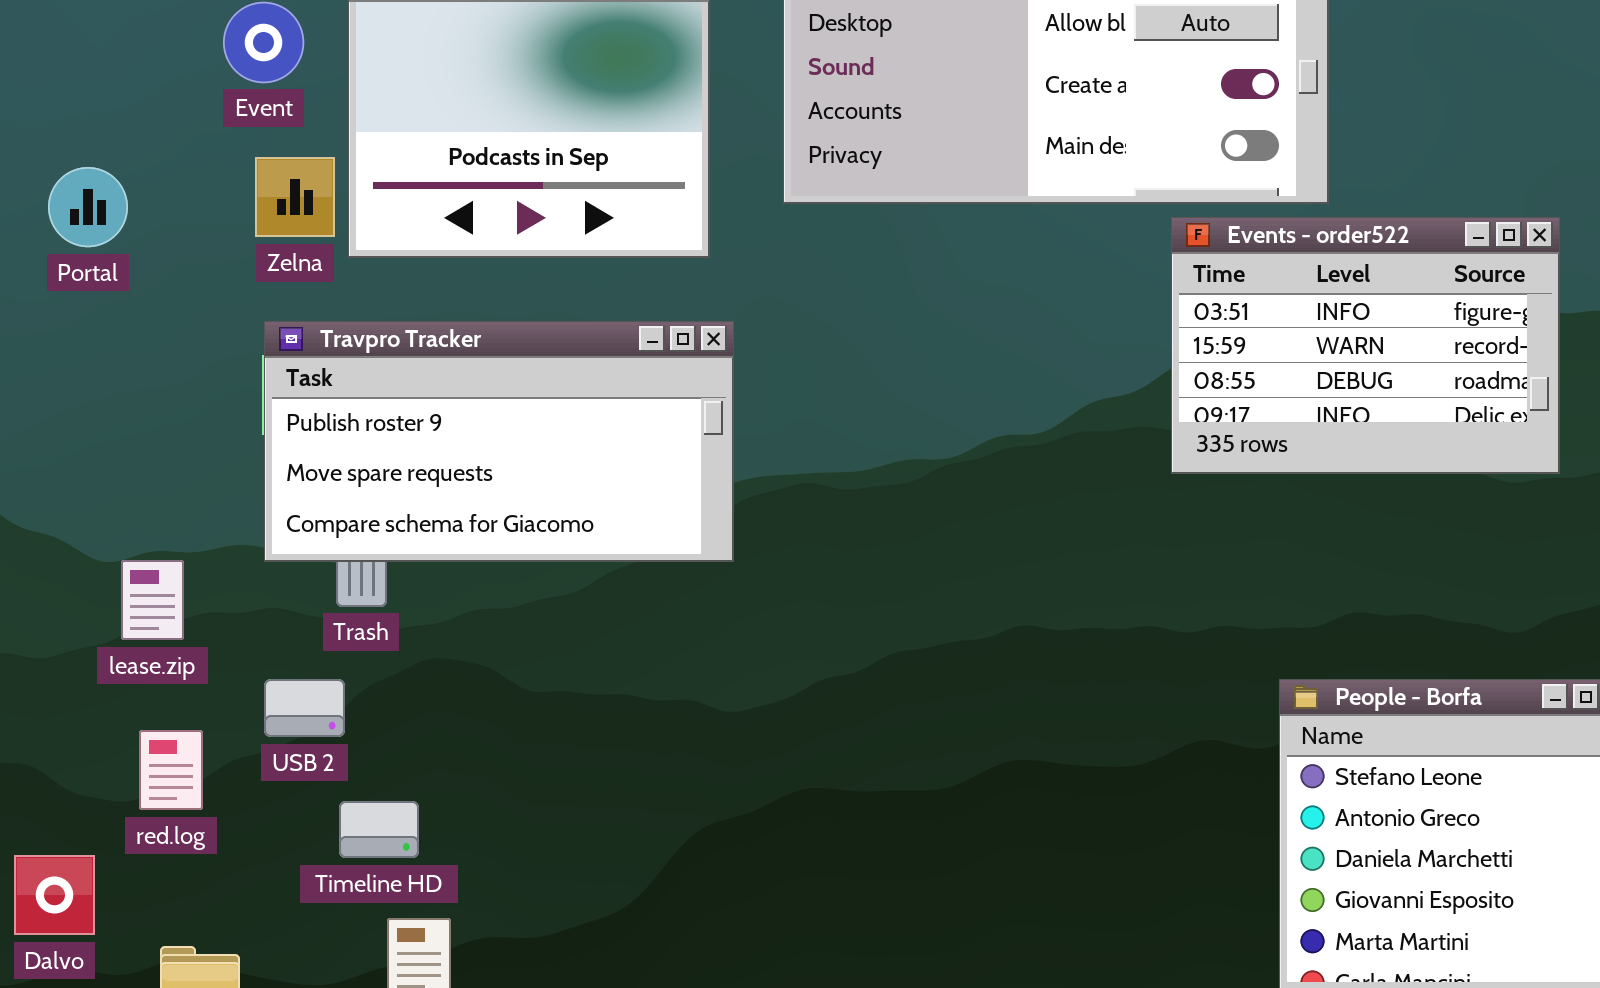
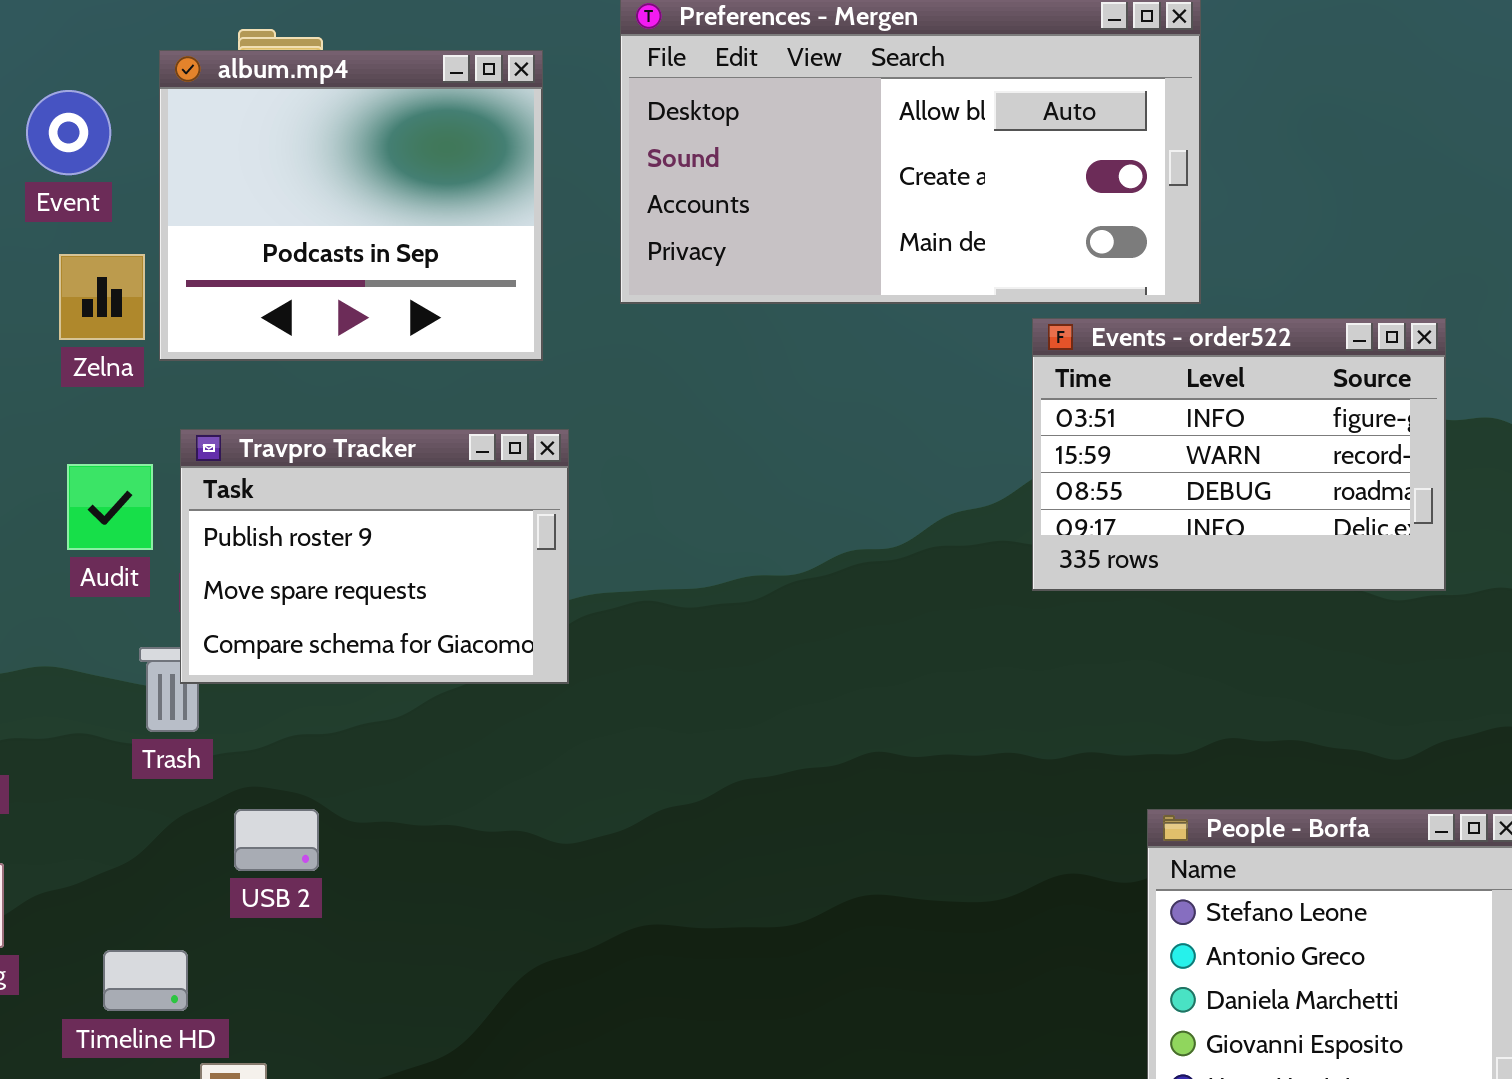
Travpro Tracker: [264,321,734,562] -> [180,429,569,684], resized
USB 2: [264,679,345,737] -> [234,809,319,871], moved
Timeline HD: [339,801,419,858] -> [103,950,188,1011], moved

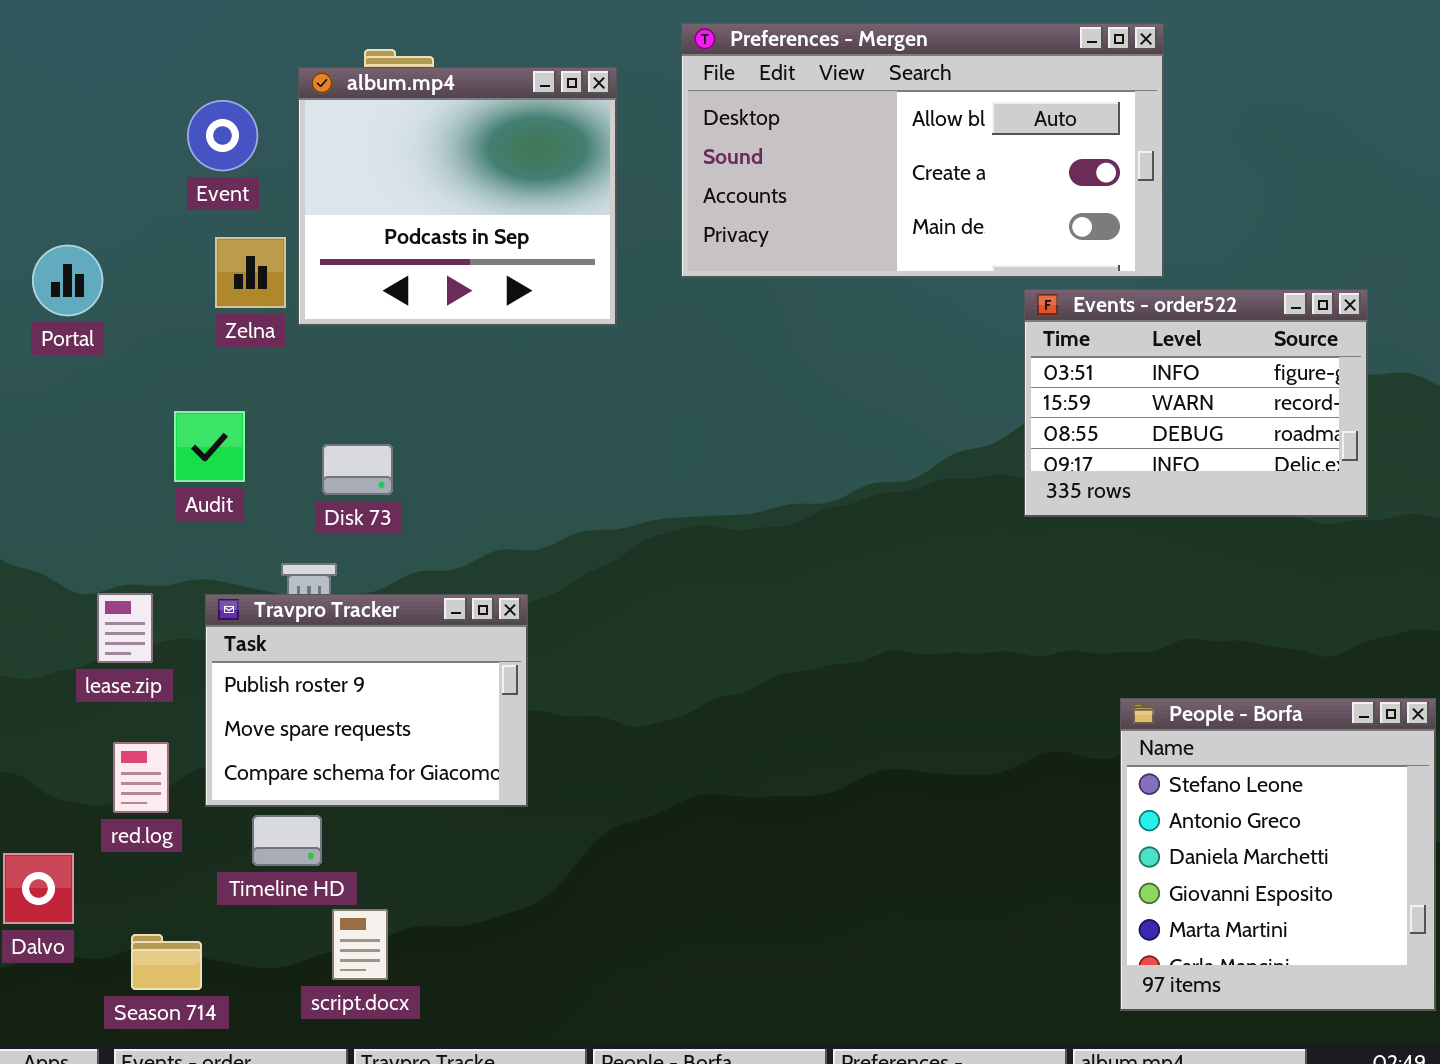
Travpro Tracker: [180,429,569,684] -> [205,594,528,807], moved
Audit: [67,464,153,550] -> [174,411,245,482], moved

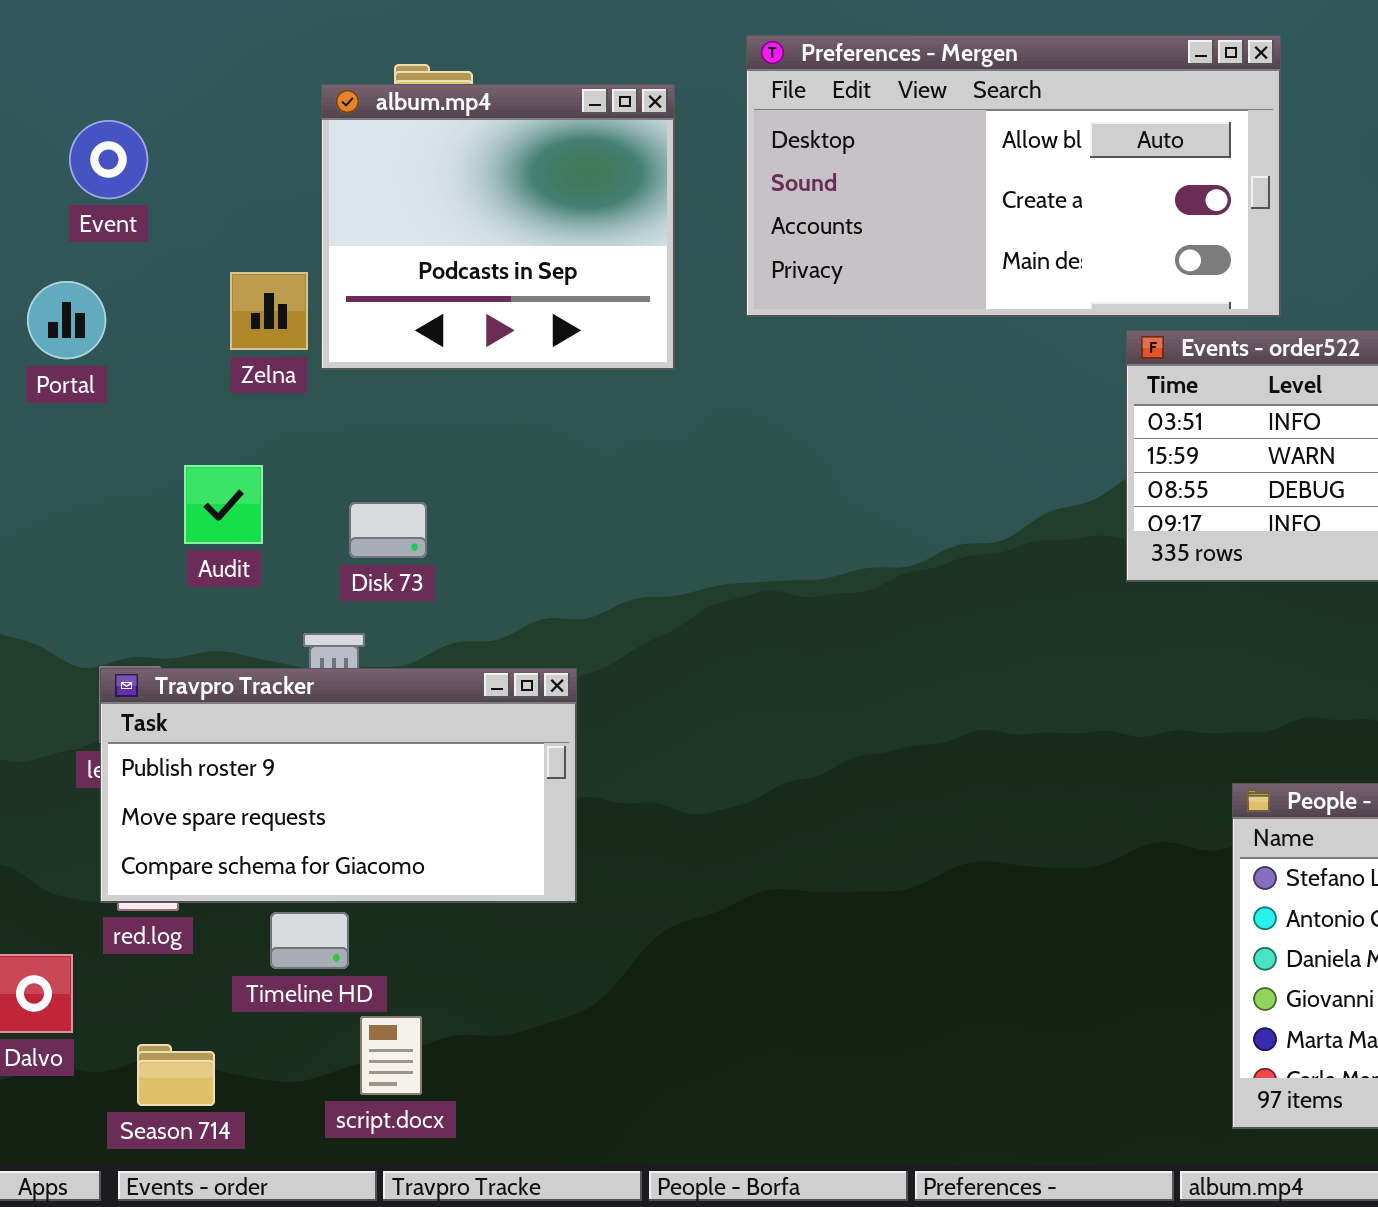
Event: [187,100,258,171] -> [69,120,148,199], moved
Travpro Tracker: [205,594,528,807] -> [100,668,577,903], resized

